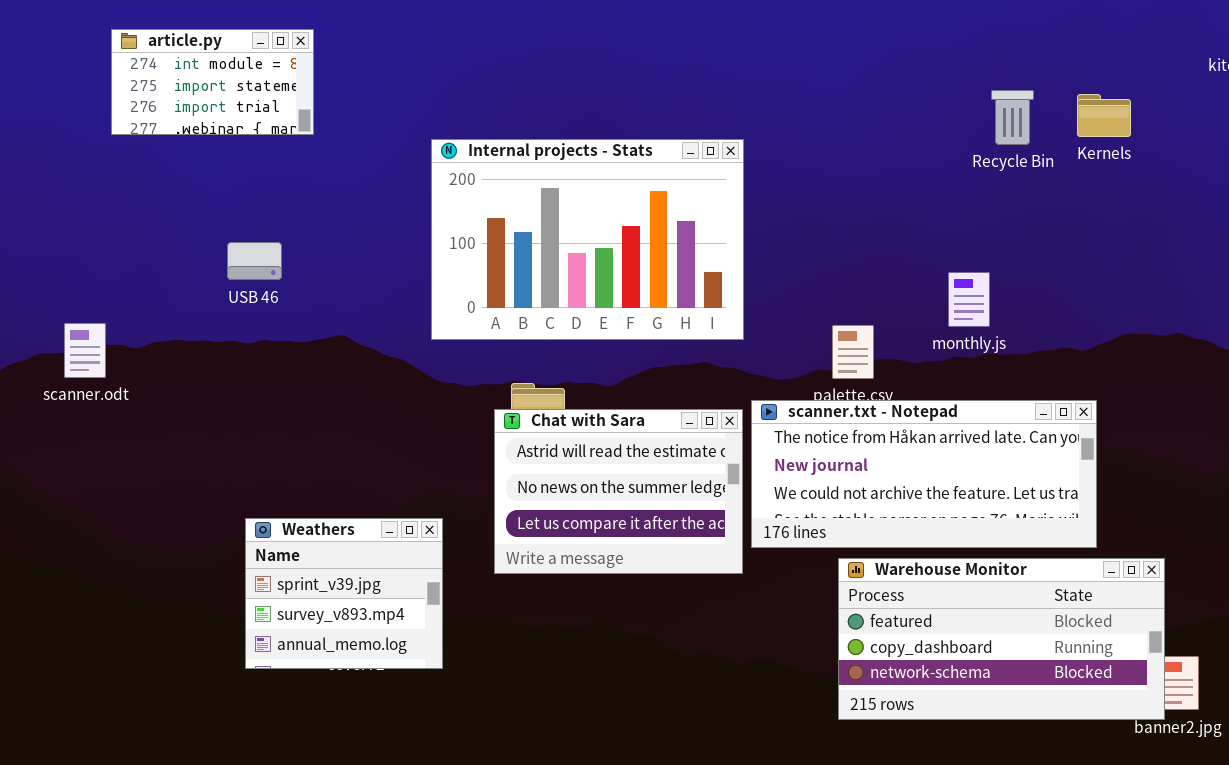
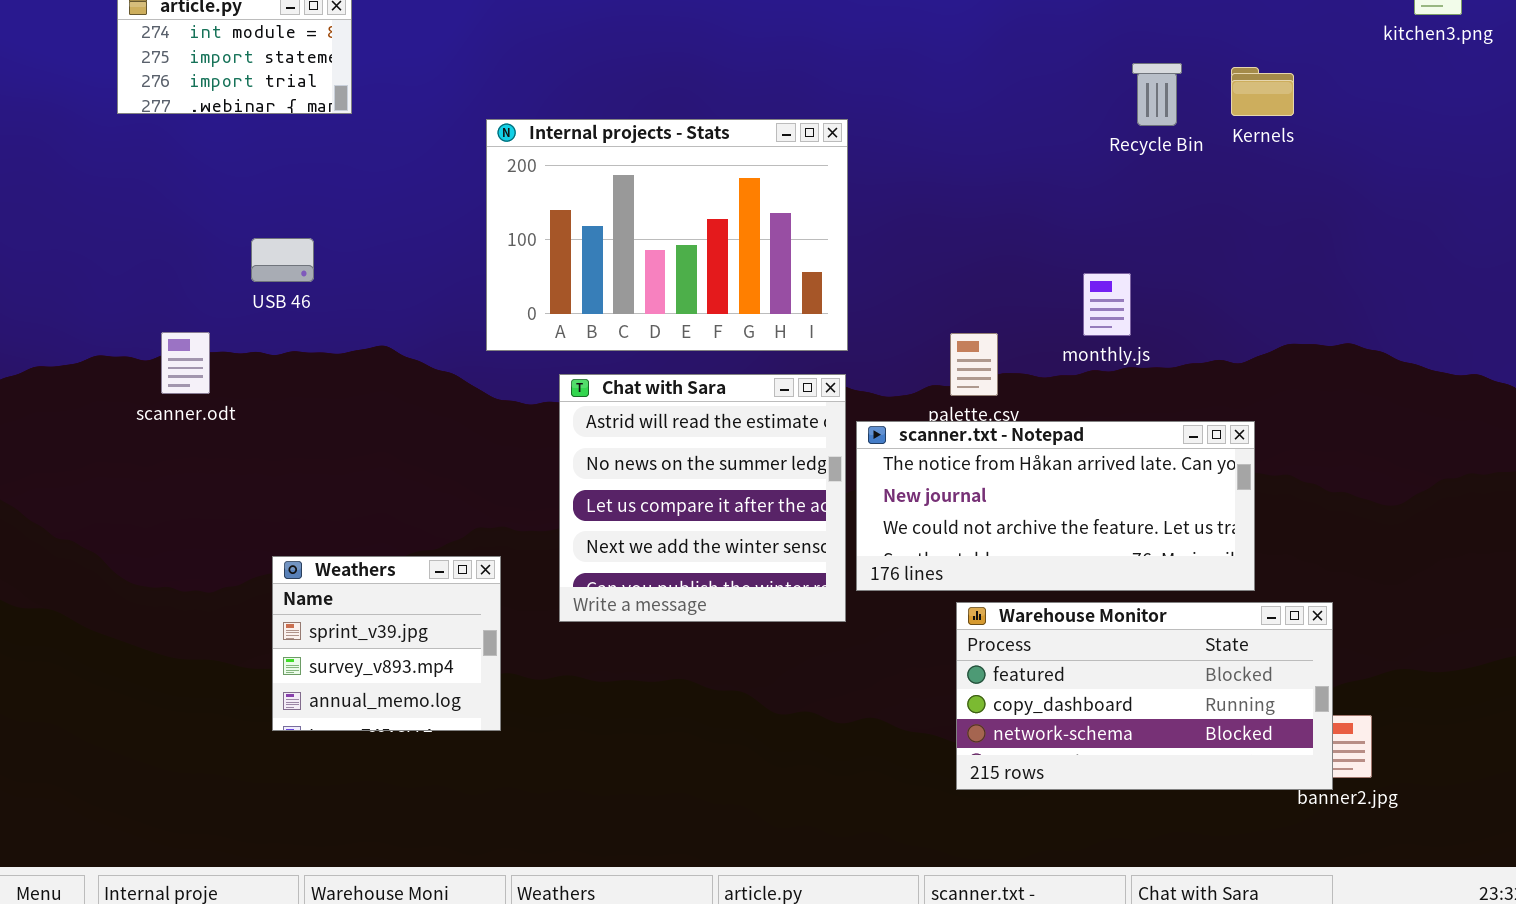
scanner.odt: [64,323,106,378] -> [161,332,210,394], moved
Chat with Sara: [494,409,743,574] -> [559,374,846,622], resized

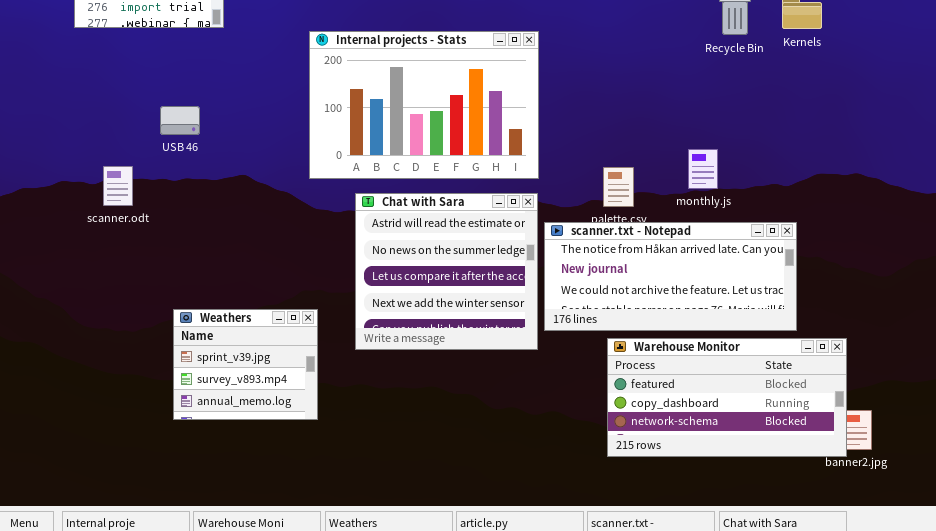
monthly.js: [1083,273,1131,336] -> [688,149,718,189], moved

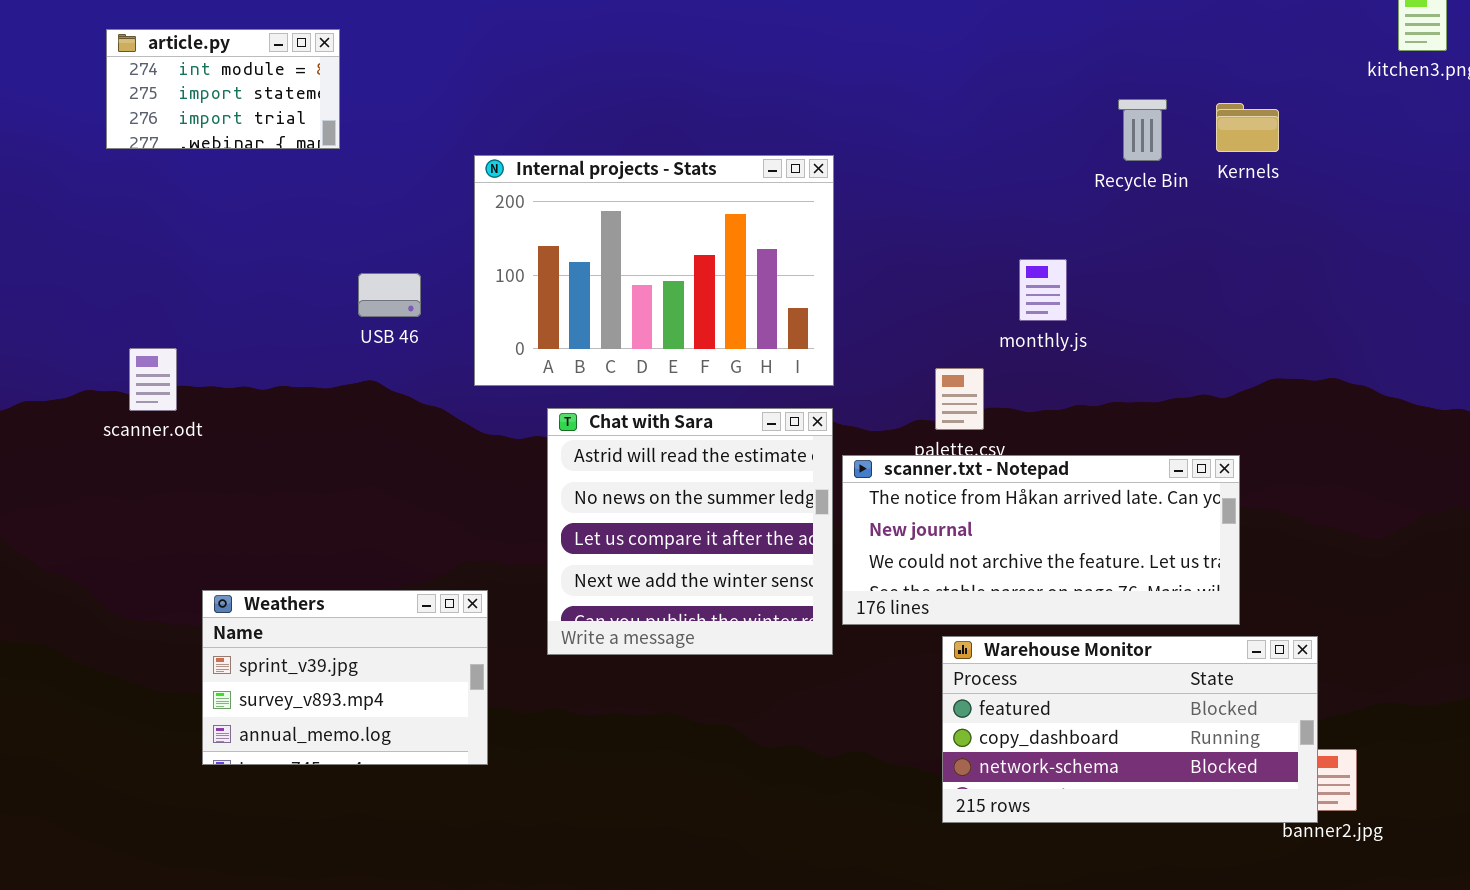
USB 46: [160,106,200,135] -> [358,273,421,317], moved
monthly.js: [688,149,718,189] -> [1019,259,1067,321], moved
scanner.odt: [103,166,133,206] -> [129,348,177,411], moved
Weathers: [173,309,318,420] -> [202,590,488,765], resized

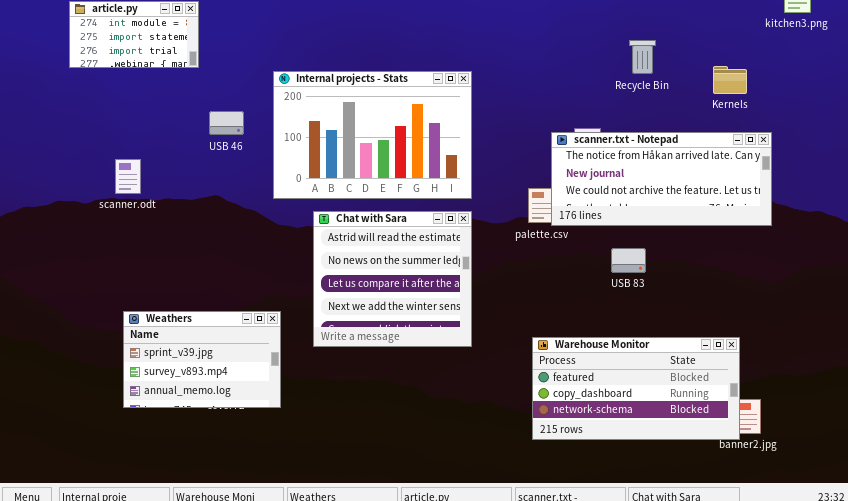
Kernels: [1216,103,1279,152] -> [713,66,747,94], moved
USB 46: [358,273,421,317] -> [209,111,244,135], moved
scanner.odt: [129,348,177,411] -> [115,159,141,194], moved
scanner.txt - Notepad: [842,455,1240,625] -> [551,132,772,226], moved

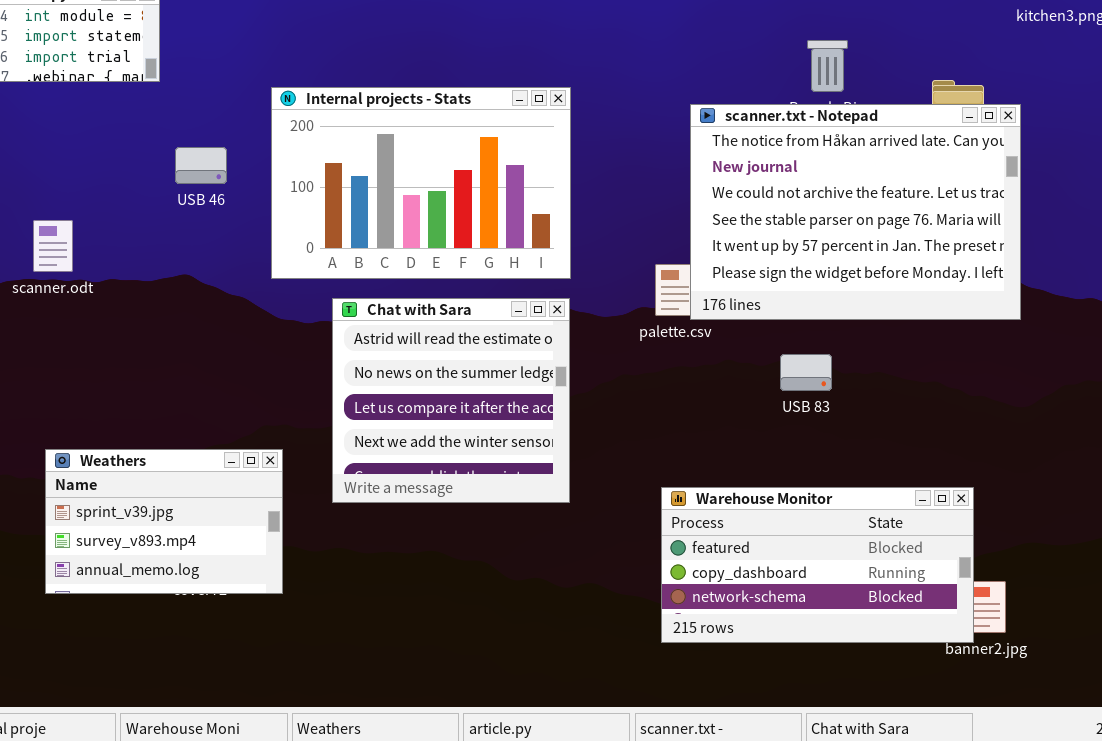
scanner.txt - Notepad: [551,132,772,226] -> [690,104,1021,320], resized

